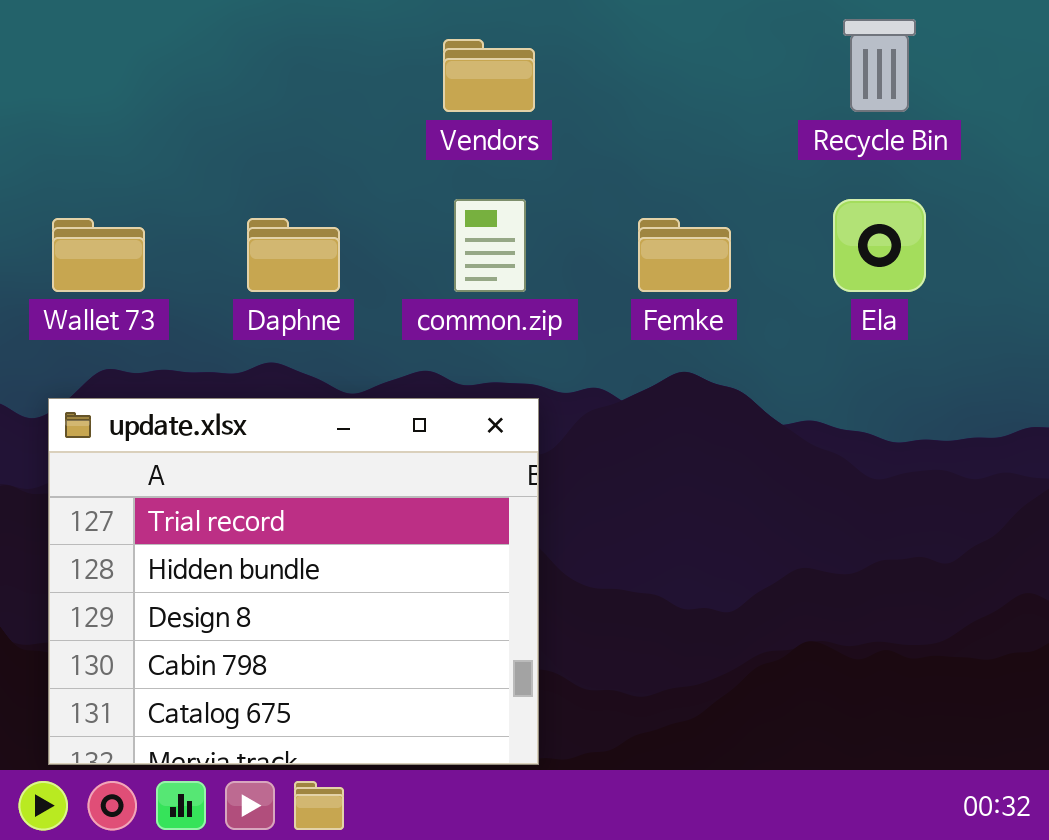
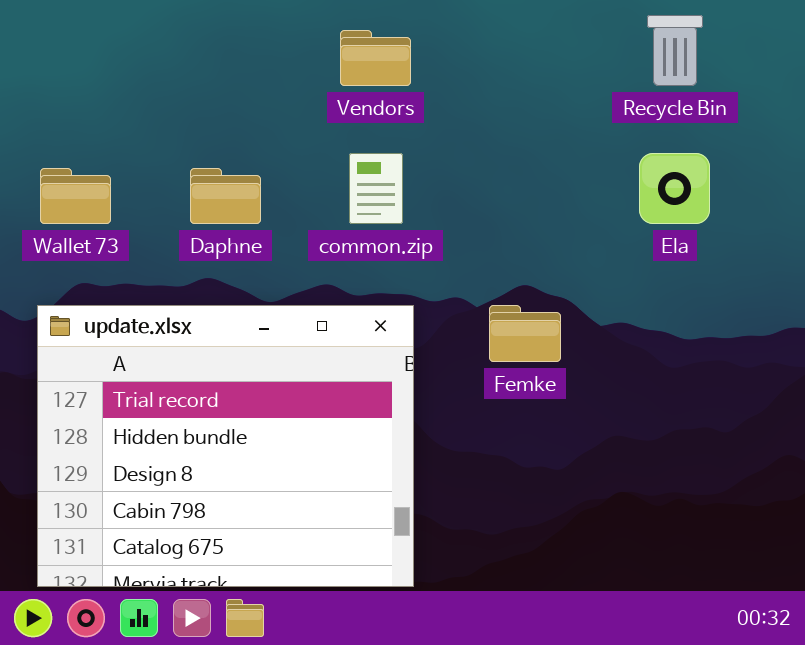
Femke: [638,218,731,292] -> [489,305,561,362], moved

